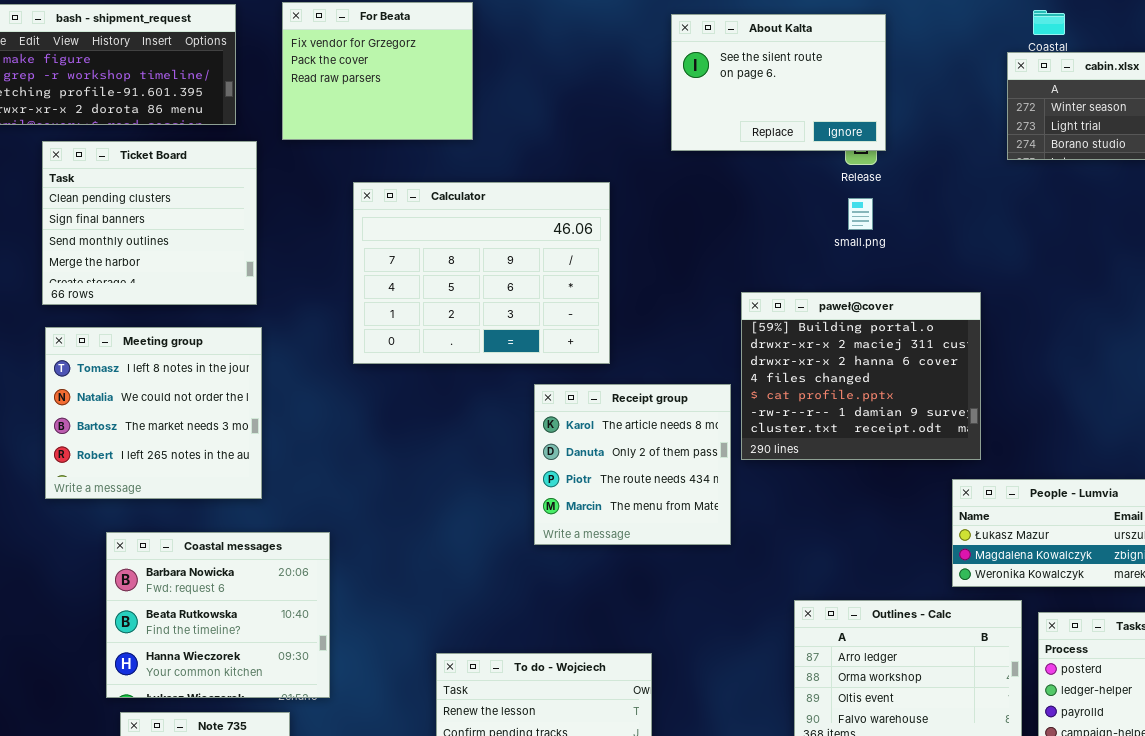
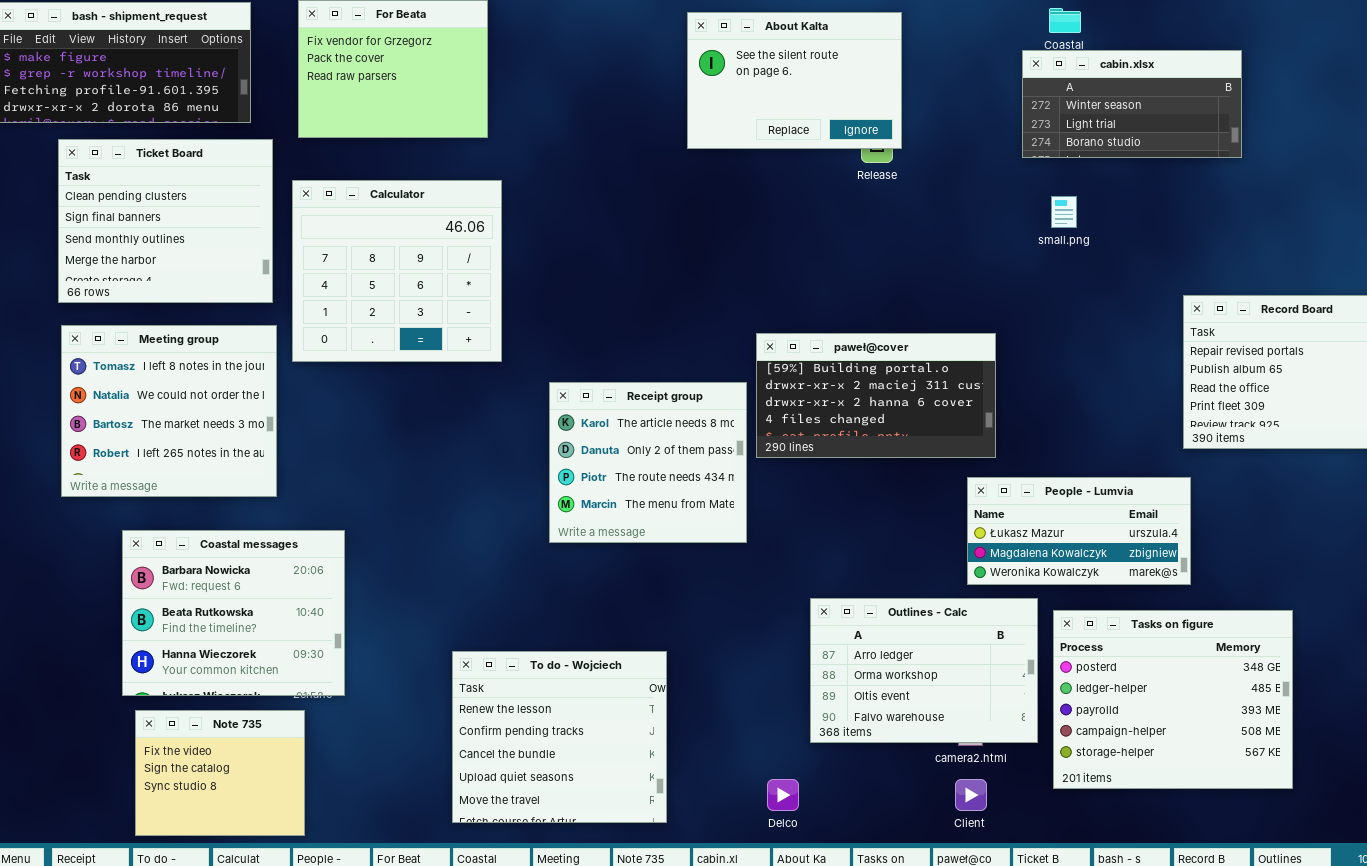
Calculator: [353,182,610,364] -> [292,180,502,362], moved, resized
small.png: [848,198,873,230] -> [1051,196,1077,228], moved
paweł@cover: [741,292,981,460] -> [756,333,996,458], resized

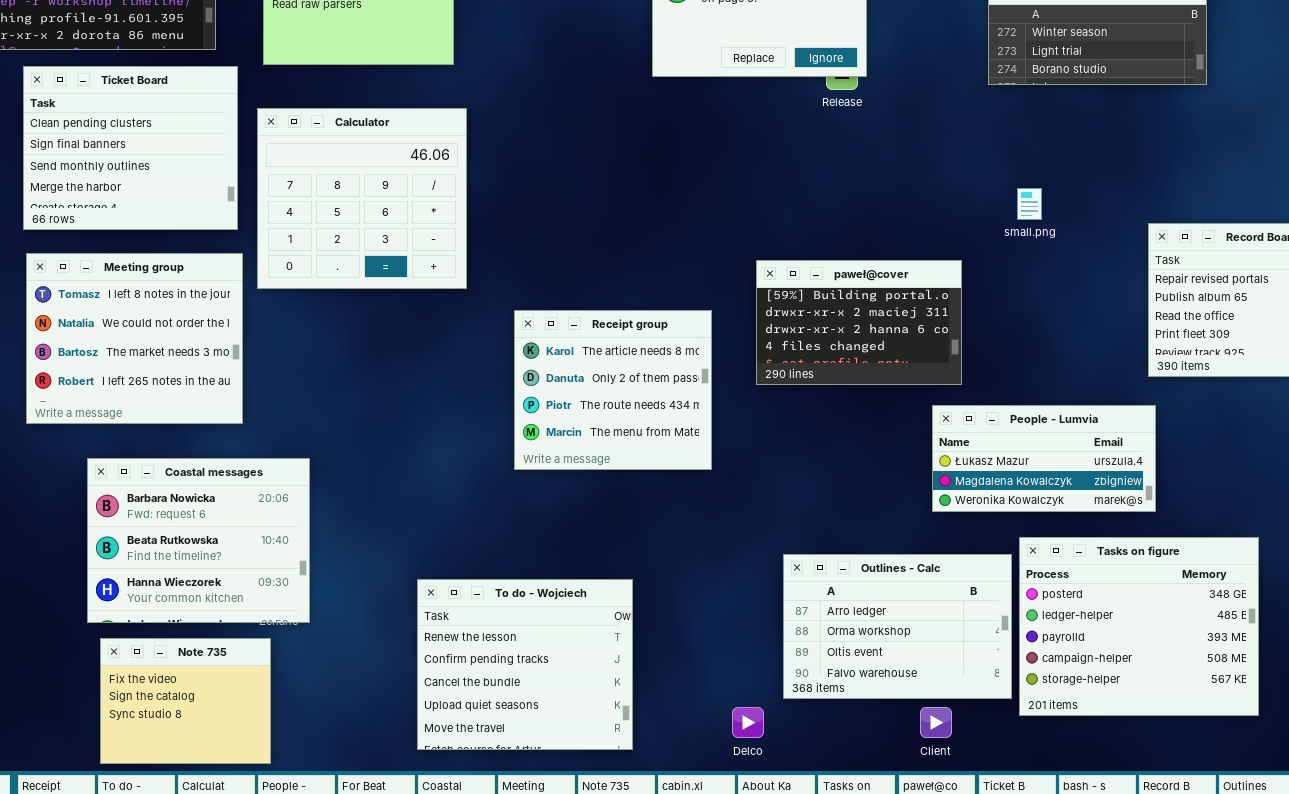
small.png: [1051,196,1077,228] -> [1017,188,1042,220], moved
paweł@cover: [756,333,996,458] -> [756,260,962,385], resized
Outlines - Calc: [810,598,1038,743] -> [783,554,1012,699], moved

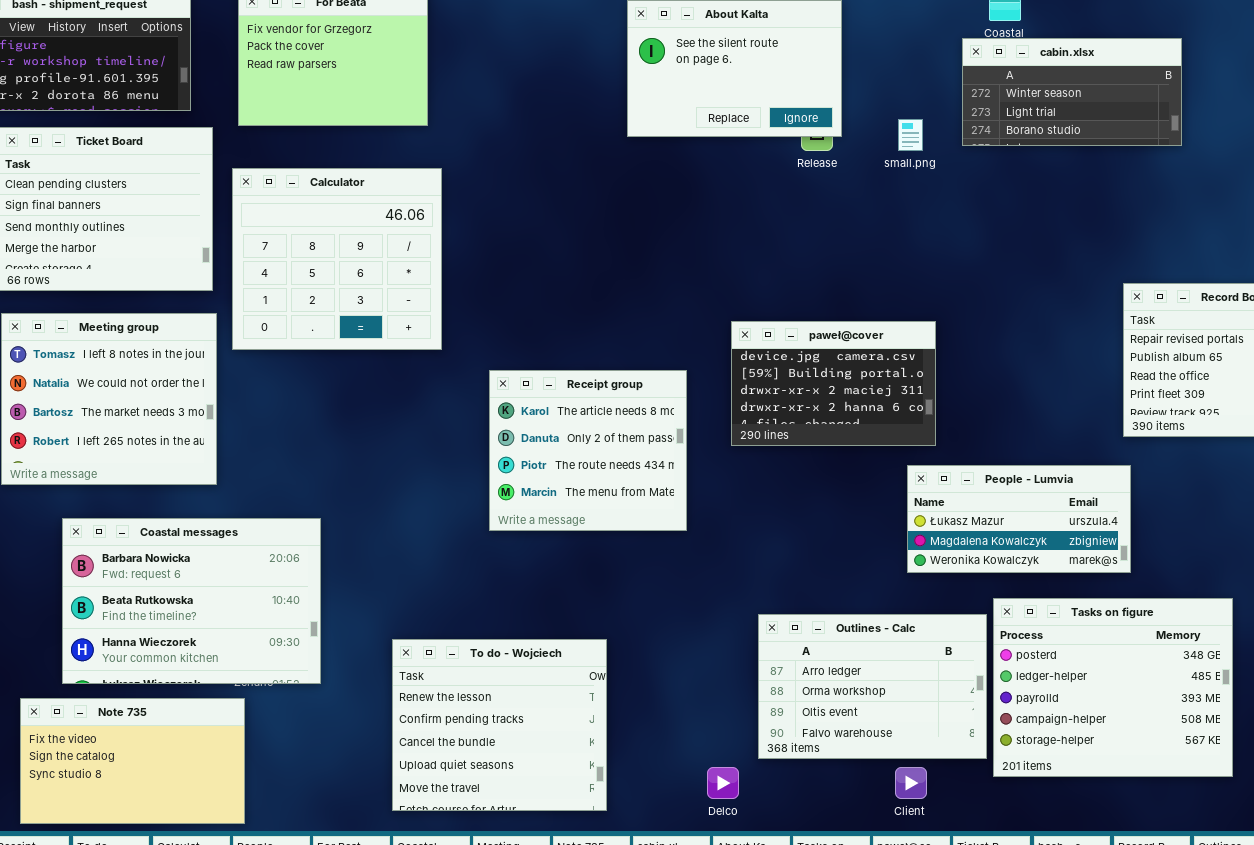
small.png: [1017,188,1042,220] -> [898,119,923,151], moved
paweł@cover: [756,260,962,385] -> [731,321,936,446], scrolled up 1 row
Coastal messages: [87,458,310,623] -> [62,518,321,684], resized
Note 735: [100,638,271,764] -> [20,698,245,824], resized

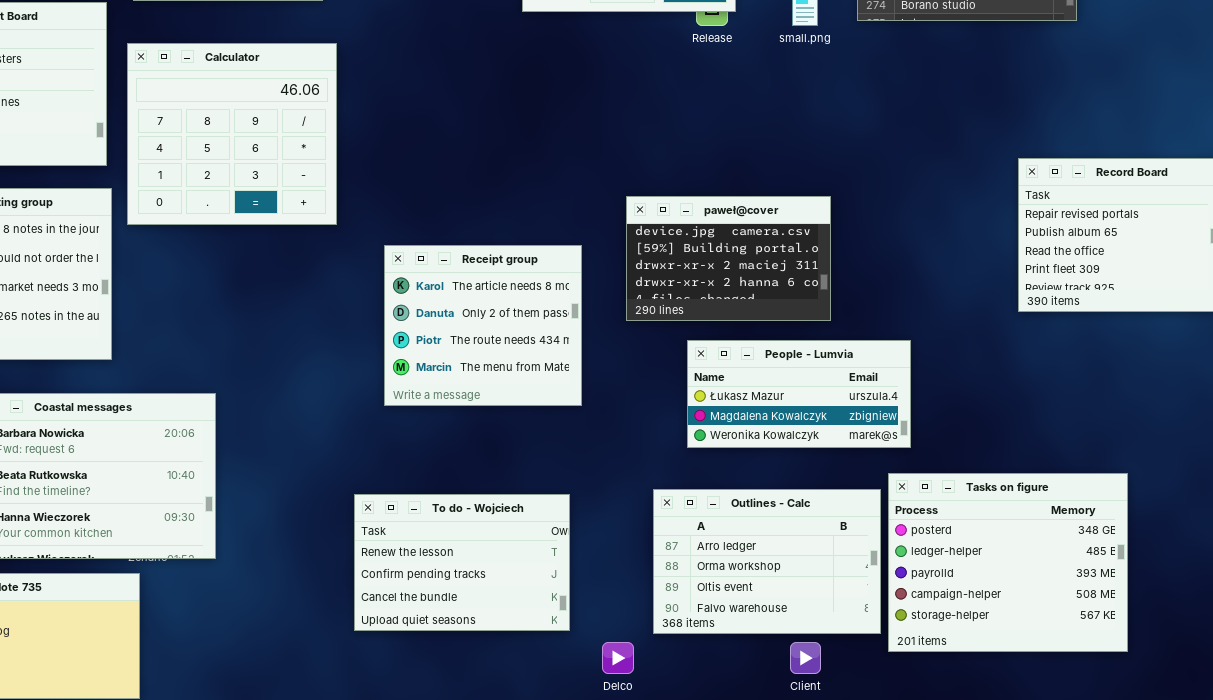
People - Lumvia: [907,465,1131,573] -> [687,340,911,448], moved
To do - Wojciech: [392,639,607,811] -> [354,494,570,631], moved, resized

